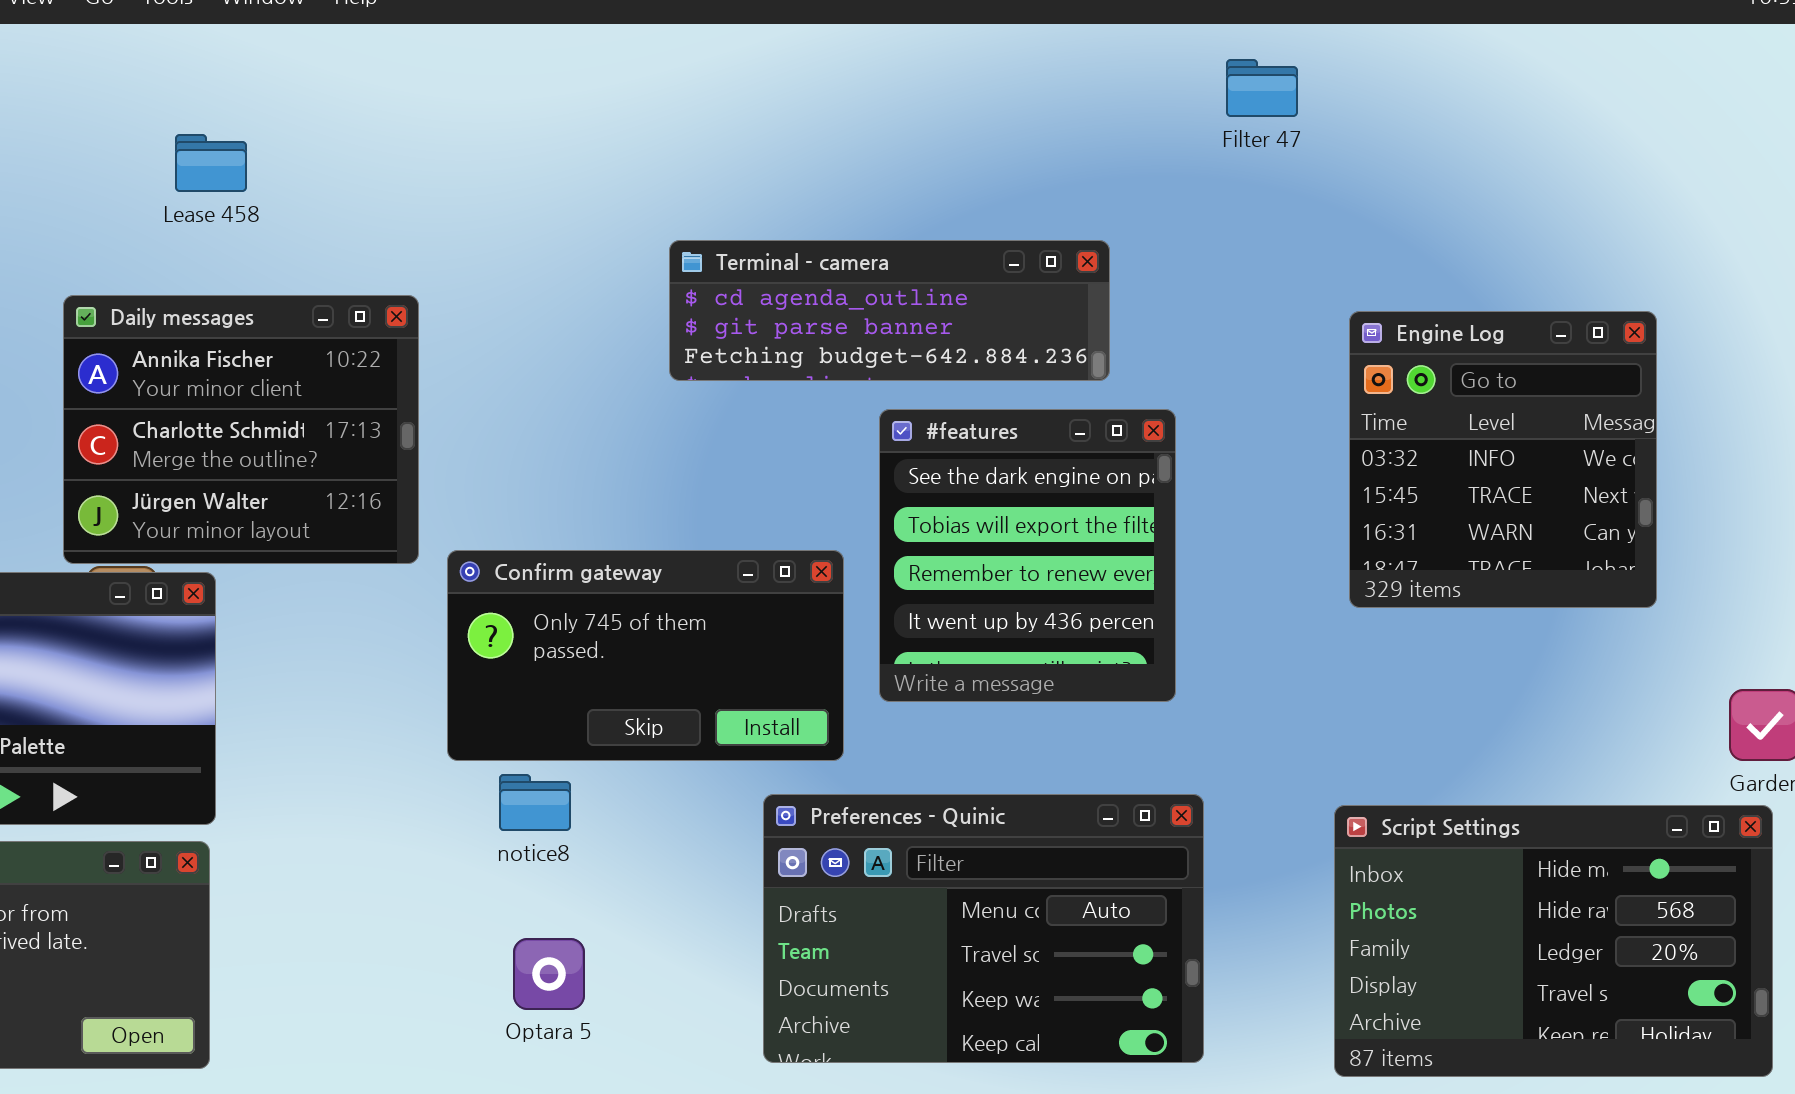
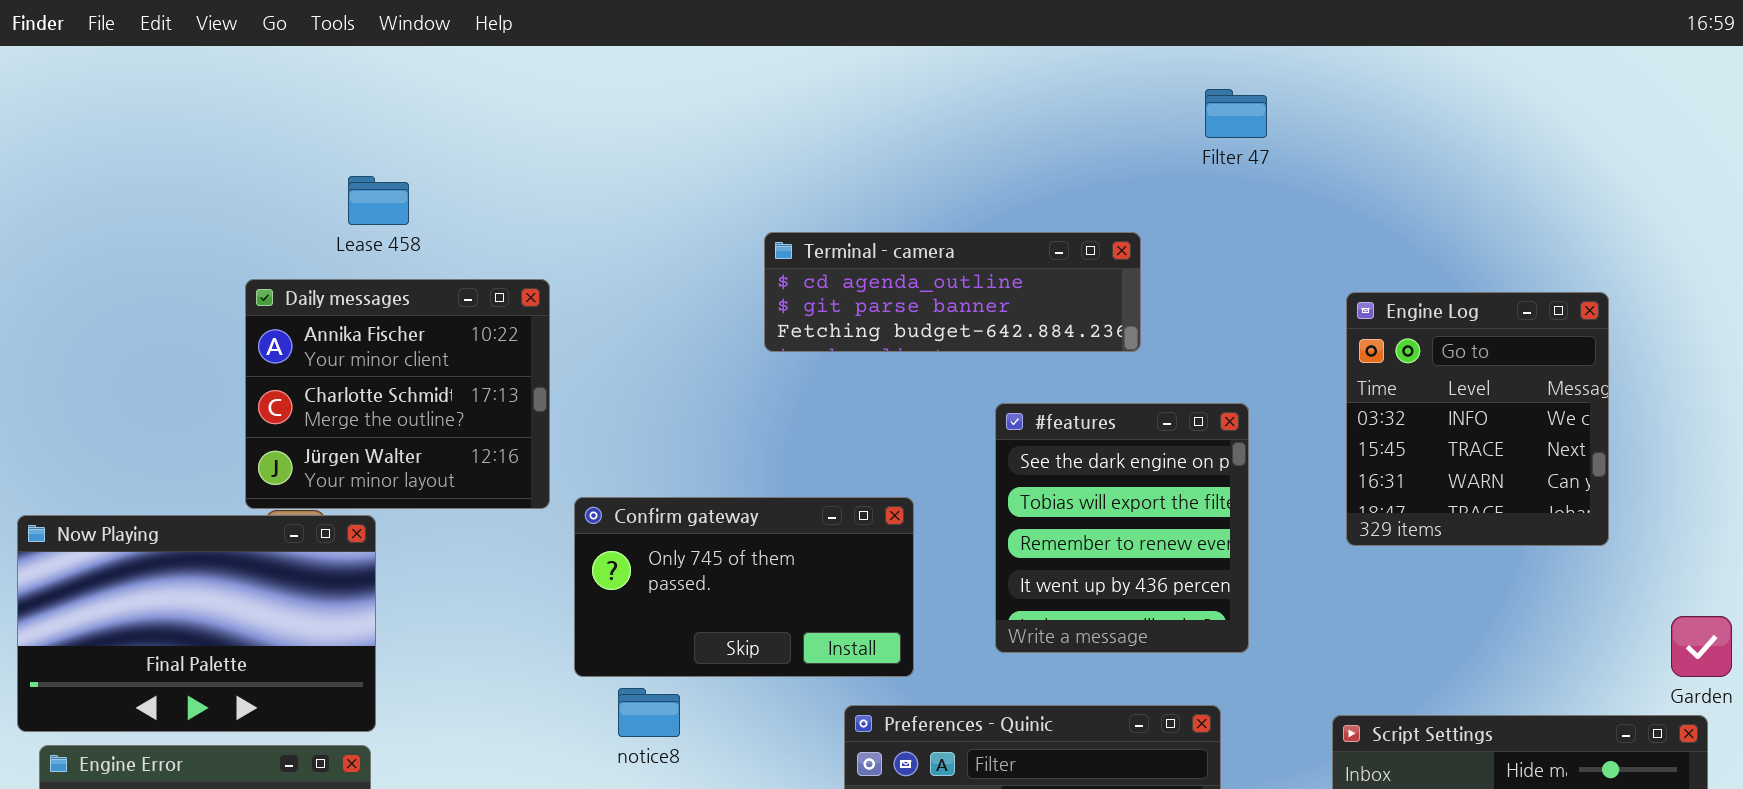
Filter 47: [1226,59,1298,117] -> [1205,89,1267,138], moved
Lease 458: [175,134,247,192] -> [348,176,409,225], moved
#features: [879,409,1176,702] -> [995,403,1249,653], moved

